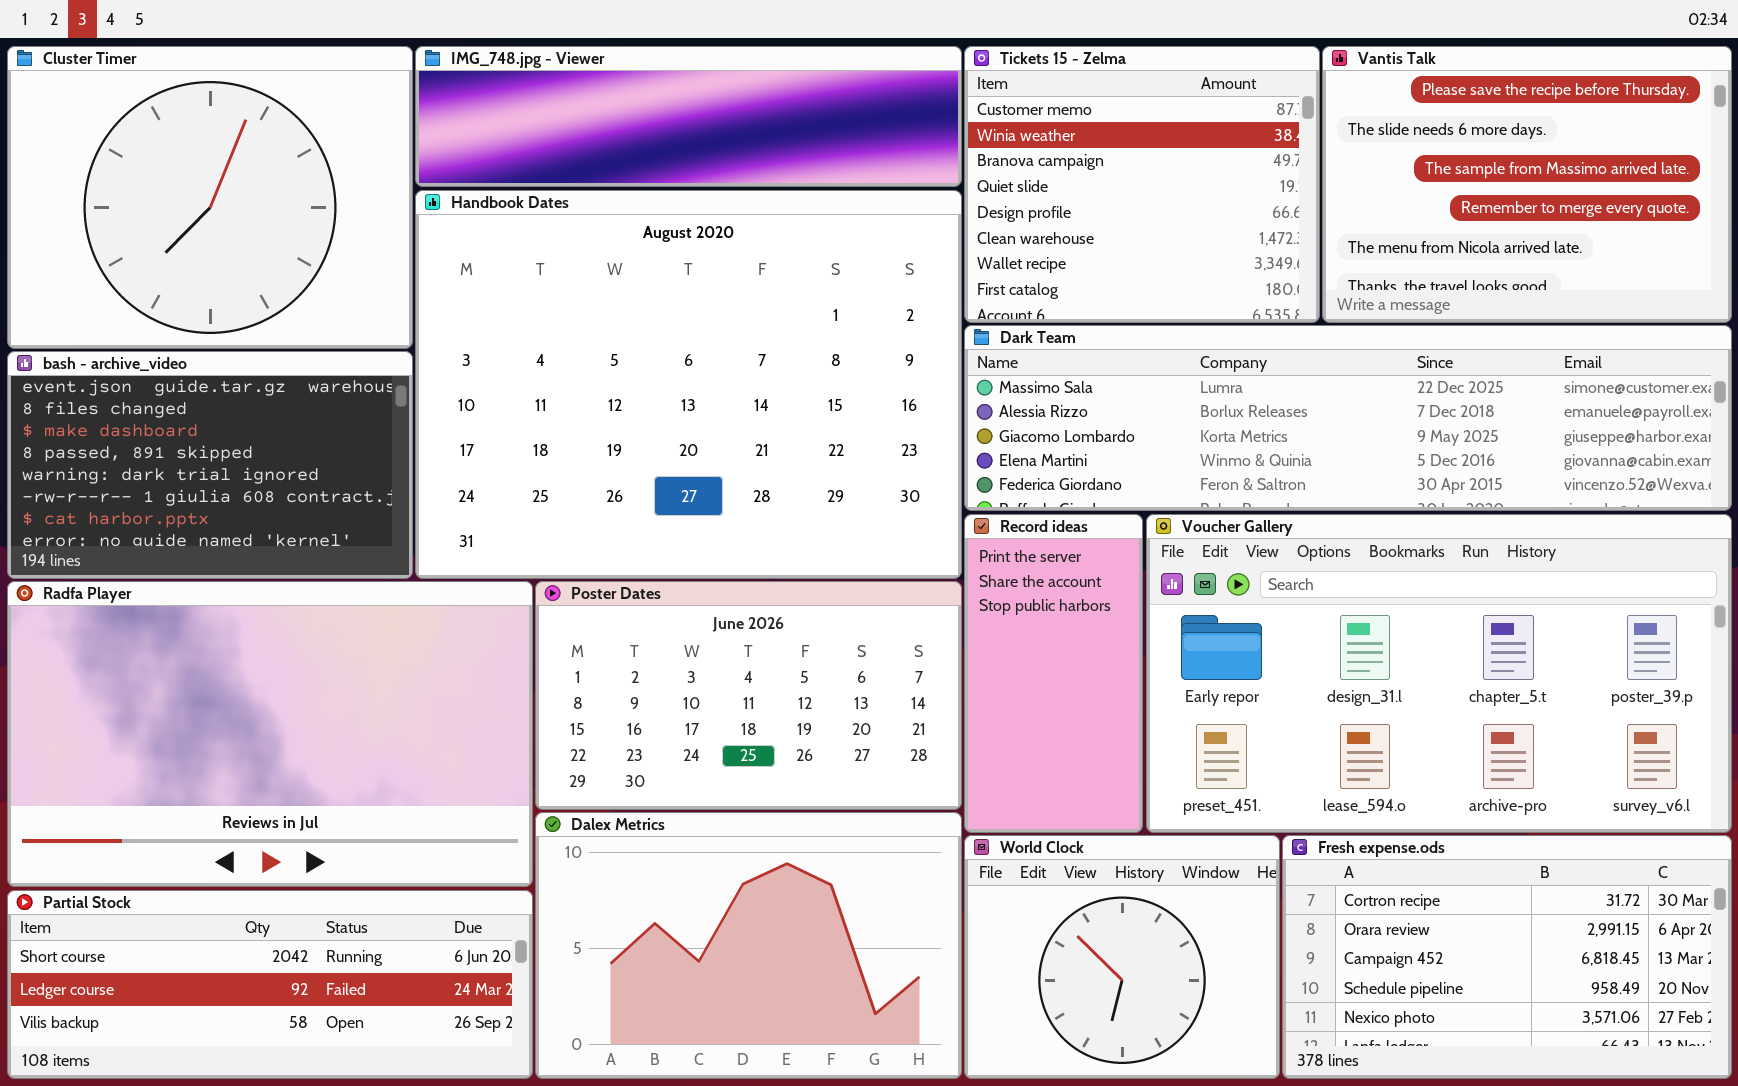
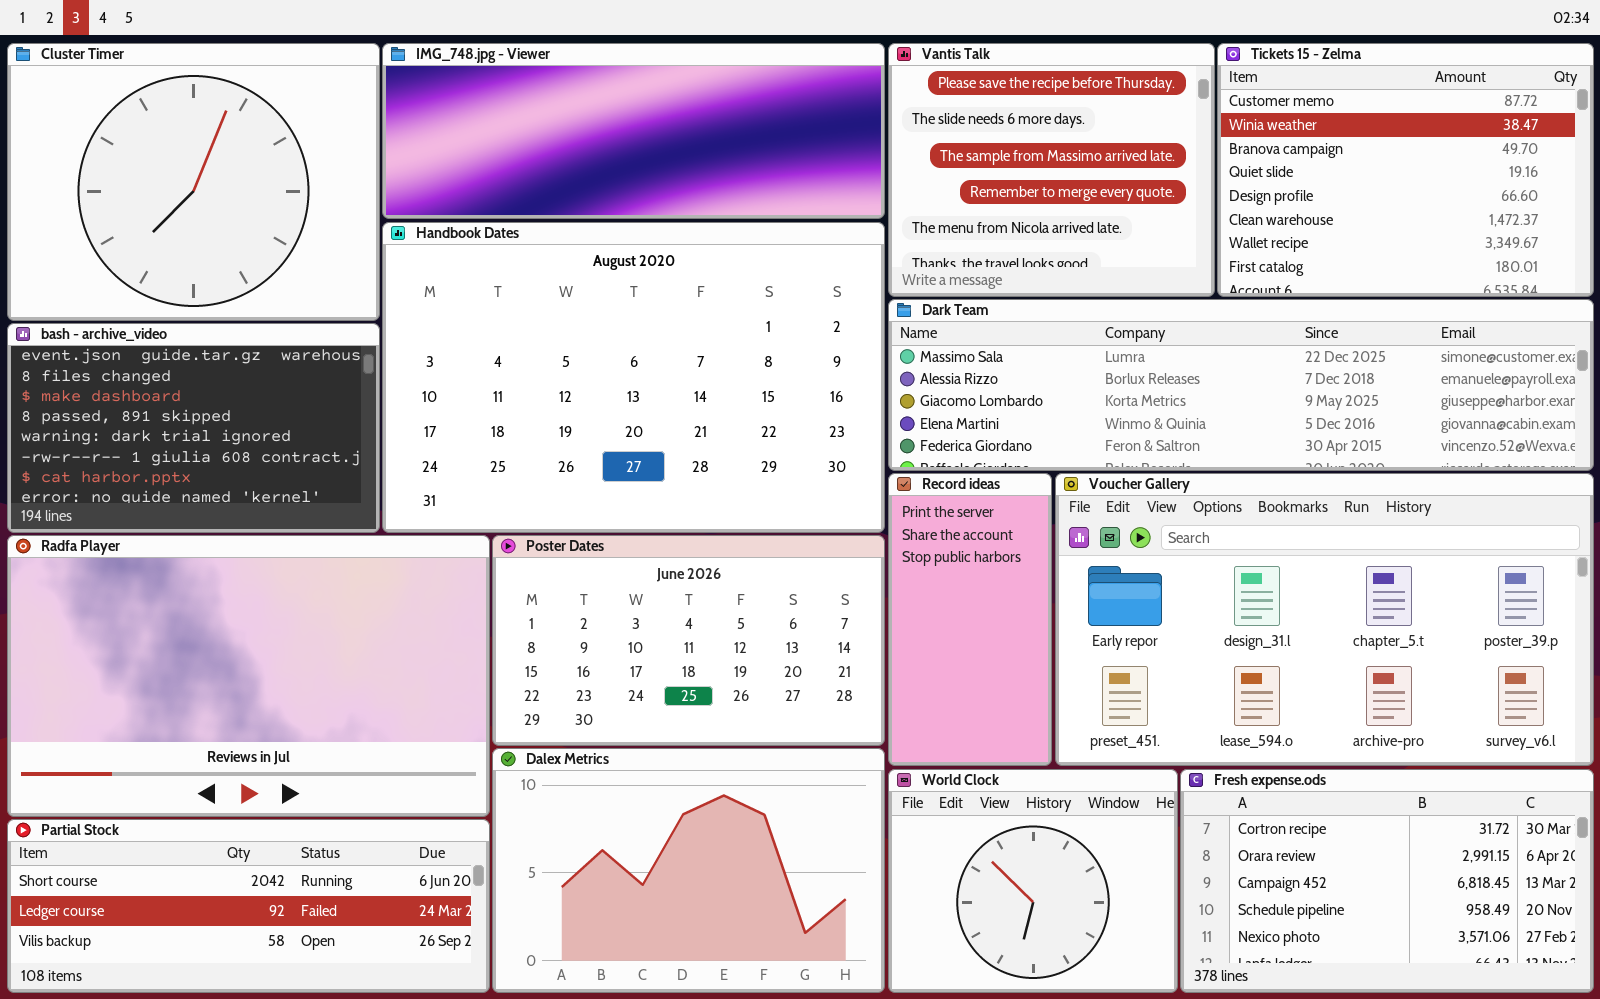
IMG_748.jpg - Viewer: [415,46,962,187] -> [382,43,885,219], resized
Tickets 15 - Zelma: [964,46,1320,323] -> [1217,43,1594,297], moved, resized
Vantis Talk: [1322,46,1732,323] -> [888,43,1215,297], moved, resized
Handbook Dates: [415,190,962,579] -> [382,222,885,533], resized

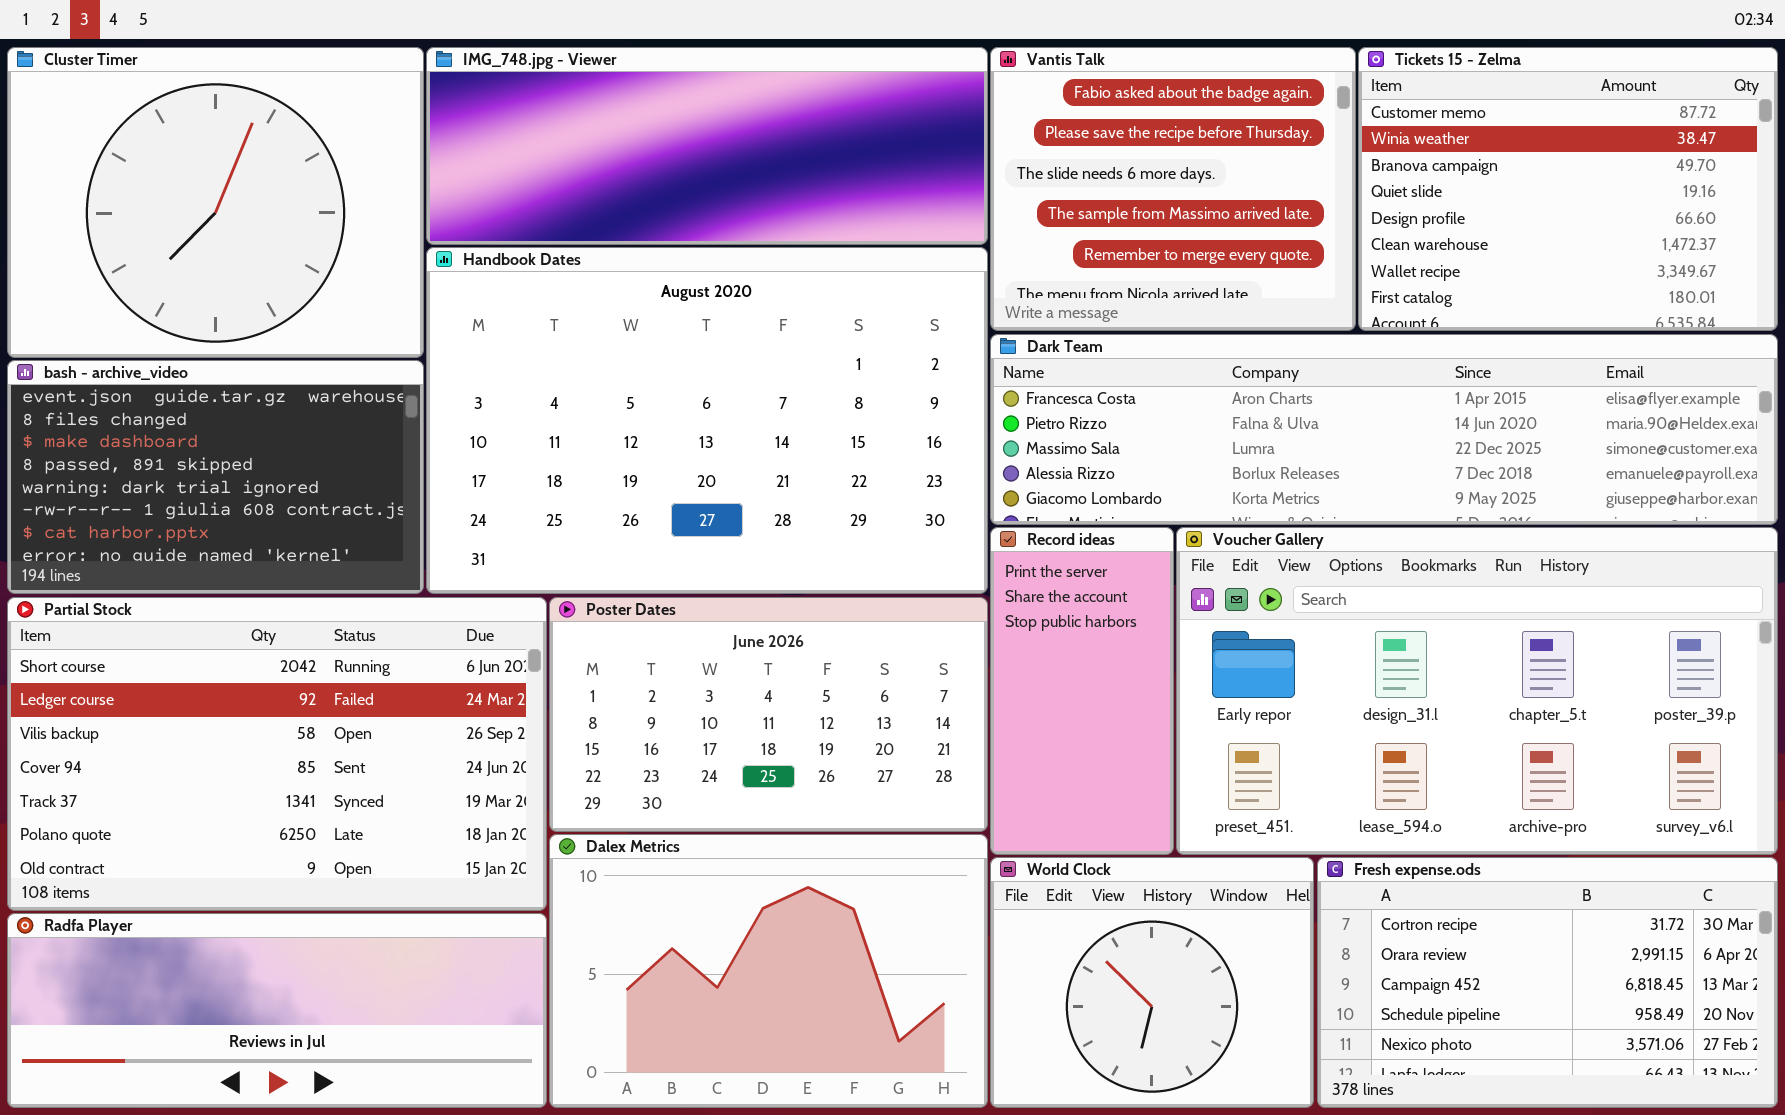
Vantis Talk: [888,43,1215,297] -> [990,47,1356,331], scrolled up 1 row
Dark Team: [888,299,1594,471] -> [990,334,1778,525], scrolled up 2 rows
Radfa Player: [7,535,490,817] -> [7,913,547,1108], moved, resized
Partial Stock: [7,819,490,993] -> [7,597,547,911], moved, resized

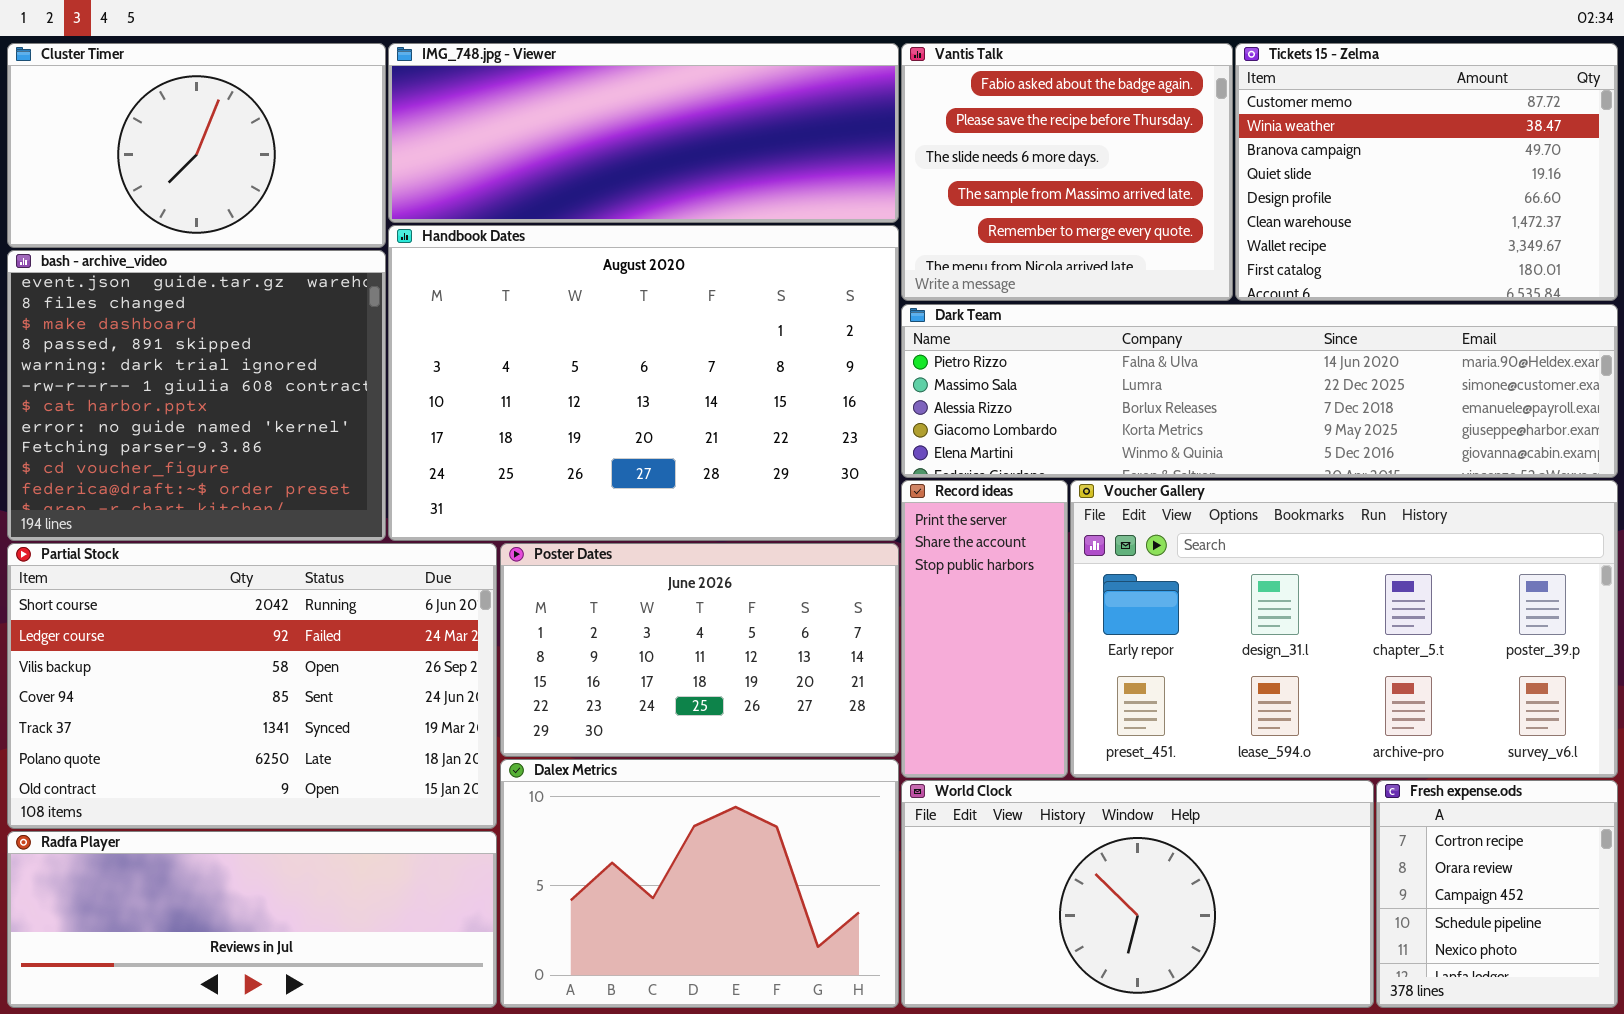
Cluster Timer: [7,47,424,358] -> [7,43,386,248], resized
Dark Team: [990,334,1778,525] -> [901,304,1618,478], scrolled down 1 row
bash - archive_video: [7,360,424,594] -> [7,250,386,541], resized
World Clock: [990,857,1314,1108] -> [901,780,1374,1008], resized
Fresh expense.ods: [1317,857,1778,1108] -> [1376,780,1618,1008], resized

